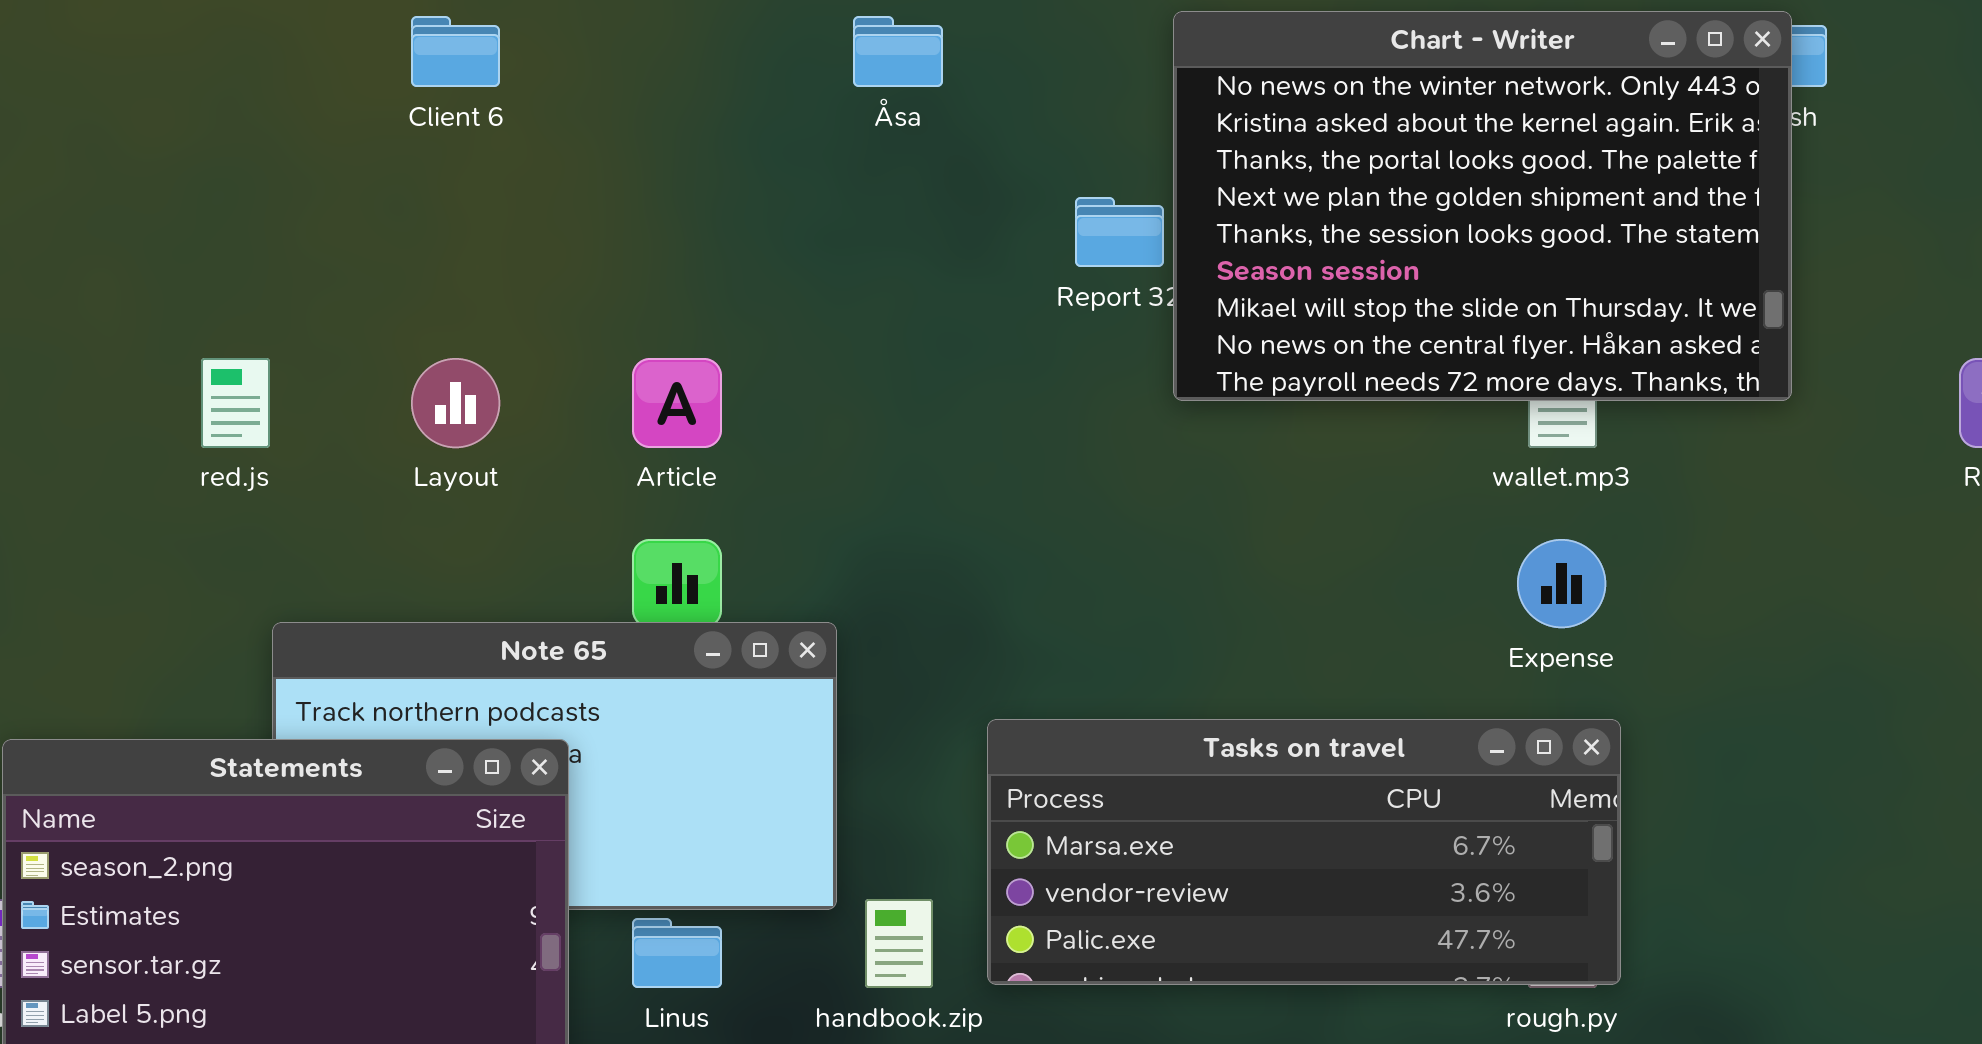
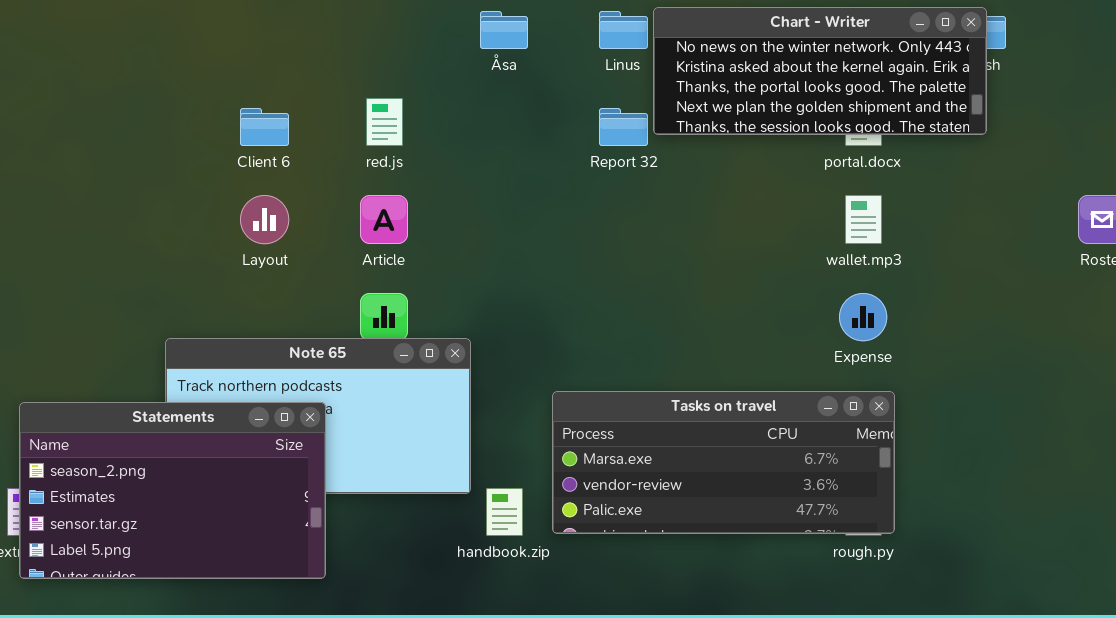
Chart - Writer: [1173,11,1792,401] -> [653,7,987,135], resized
Client 6: [411,16,500,87] -> [240,108,289,146], moved
red.js: [201,358,270,448] -> [366,98,403,146], moved
Linus: [632,918,722,988] -> [599,11,648,49], moved

